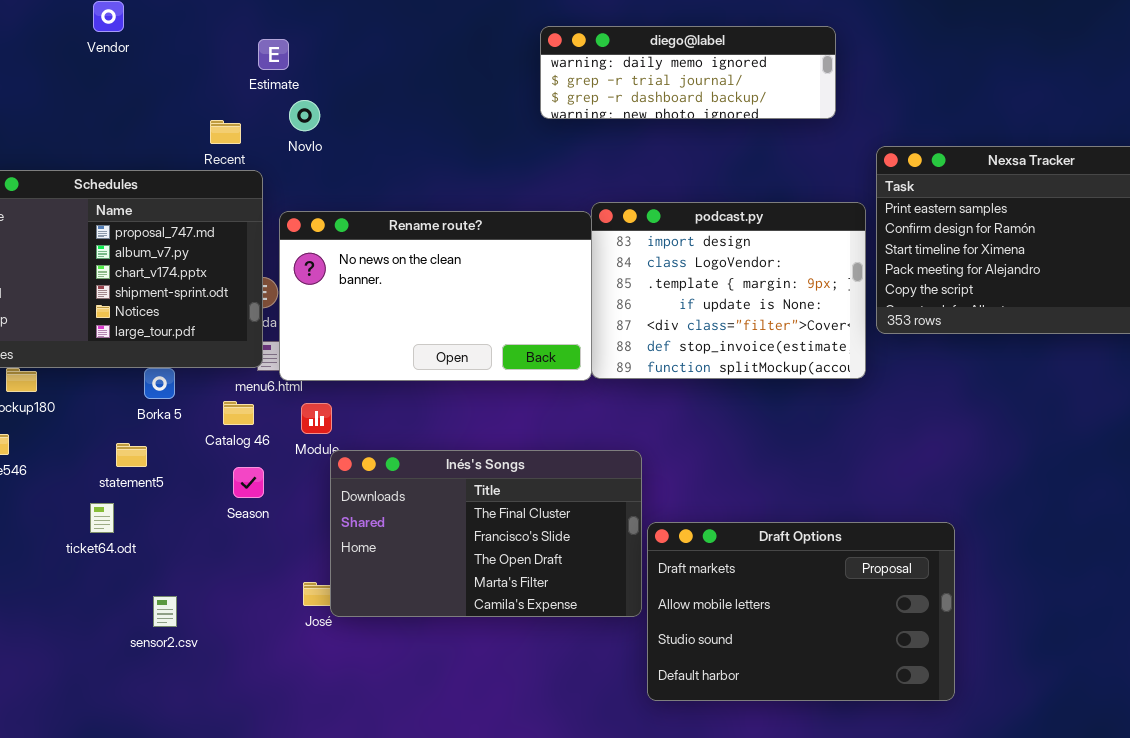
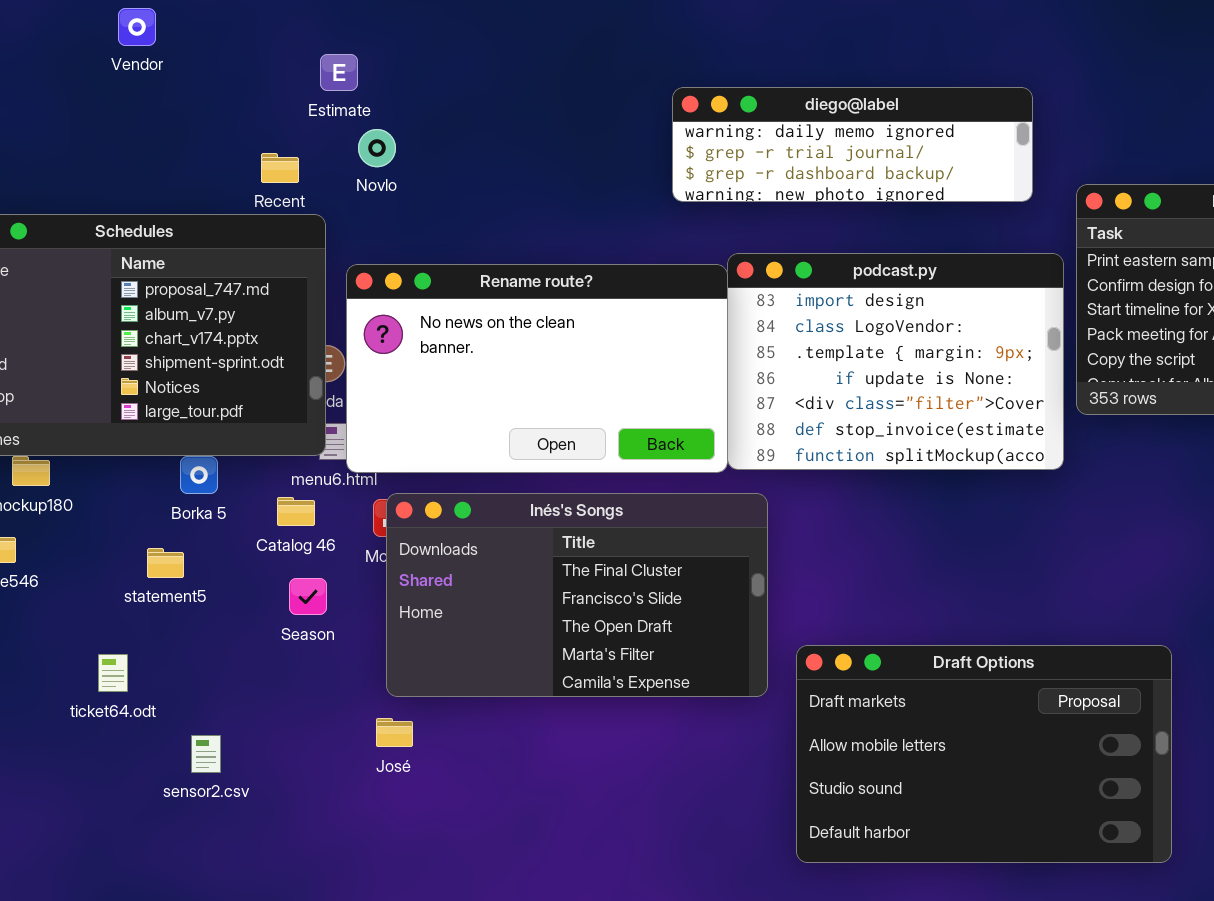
diego@label: [540,26,836,119] -> [672,87,1033,202], moved
Inés's Songs: [330,450,642,617] -> [386,493,768,697], moved
ticket64.odt: [90,503,114,533] -> [98,654,128,692], moved

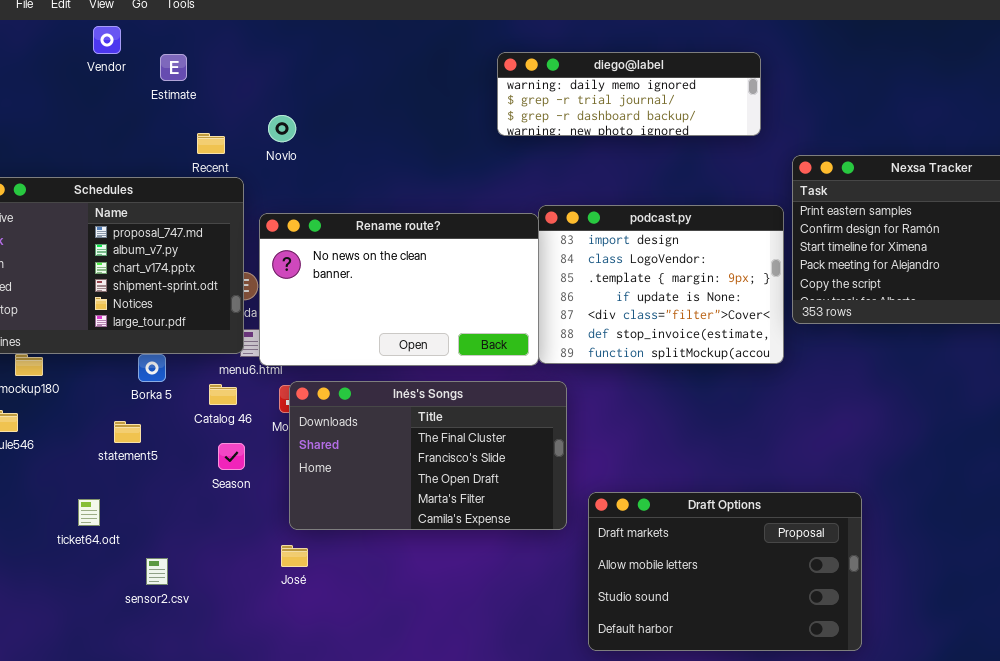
Estimate: [320,54,358,91] -> [160,54,187,81], moved
diego@label: [672,87,1033,202] -> [497,52,761,136], moved

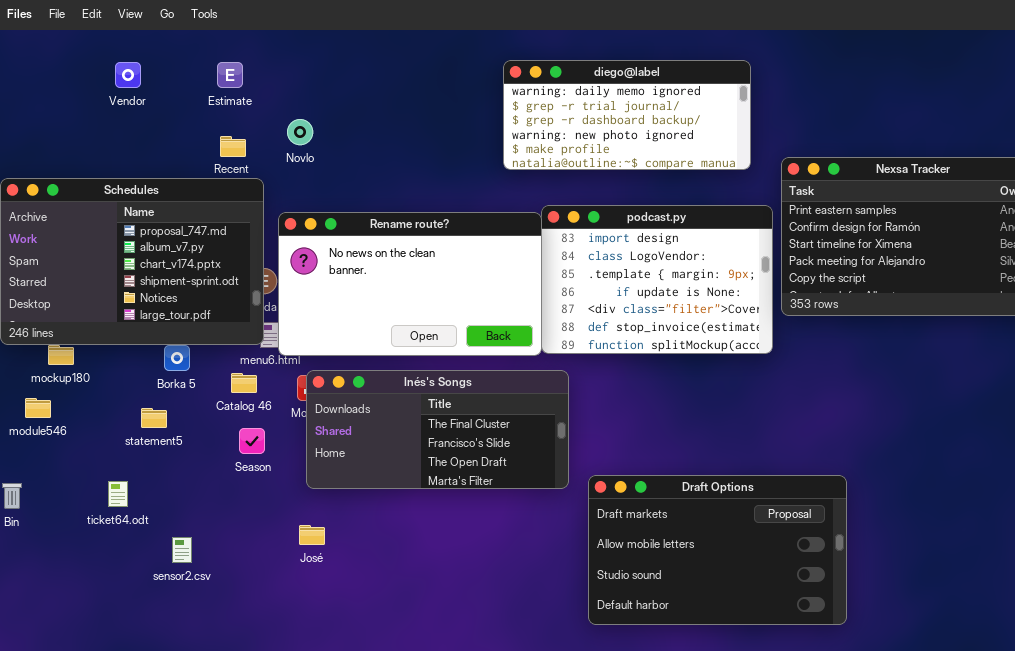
Vendor: [93,26,121,54] -> [115,62,141,88], moved
diego@label: [497,52,761,136] -> [503,60,751,170], resized
Estimate: [160,54,187,81] -> [217,62,243,88], moved
Inés's Songs: [289,381,567,530] -> [306,370,569,489], resized

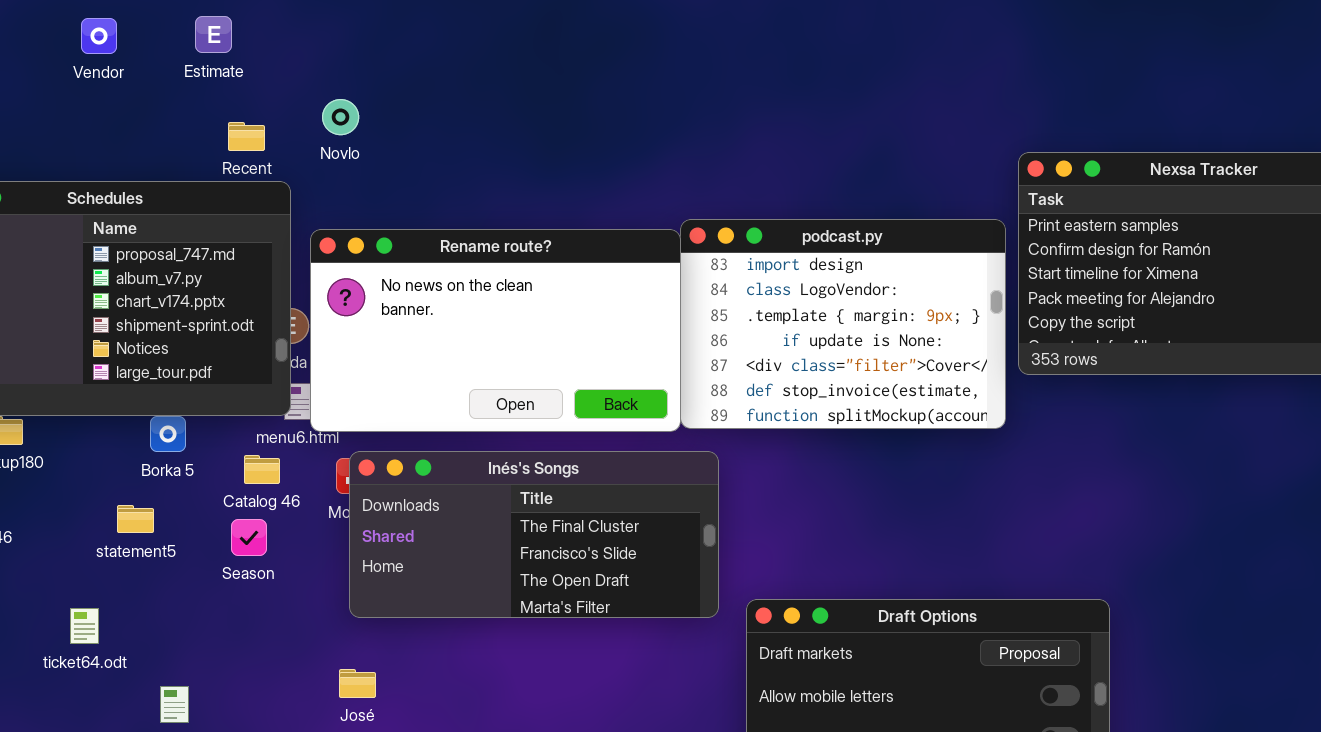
diego@label: [503,60,751,170] -> none, closed
Estimate: [217,62,243,88] -> [195,16,232,53], moved
Season: [239,428,265,454] -> [231,519,267,556], moved

